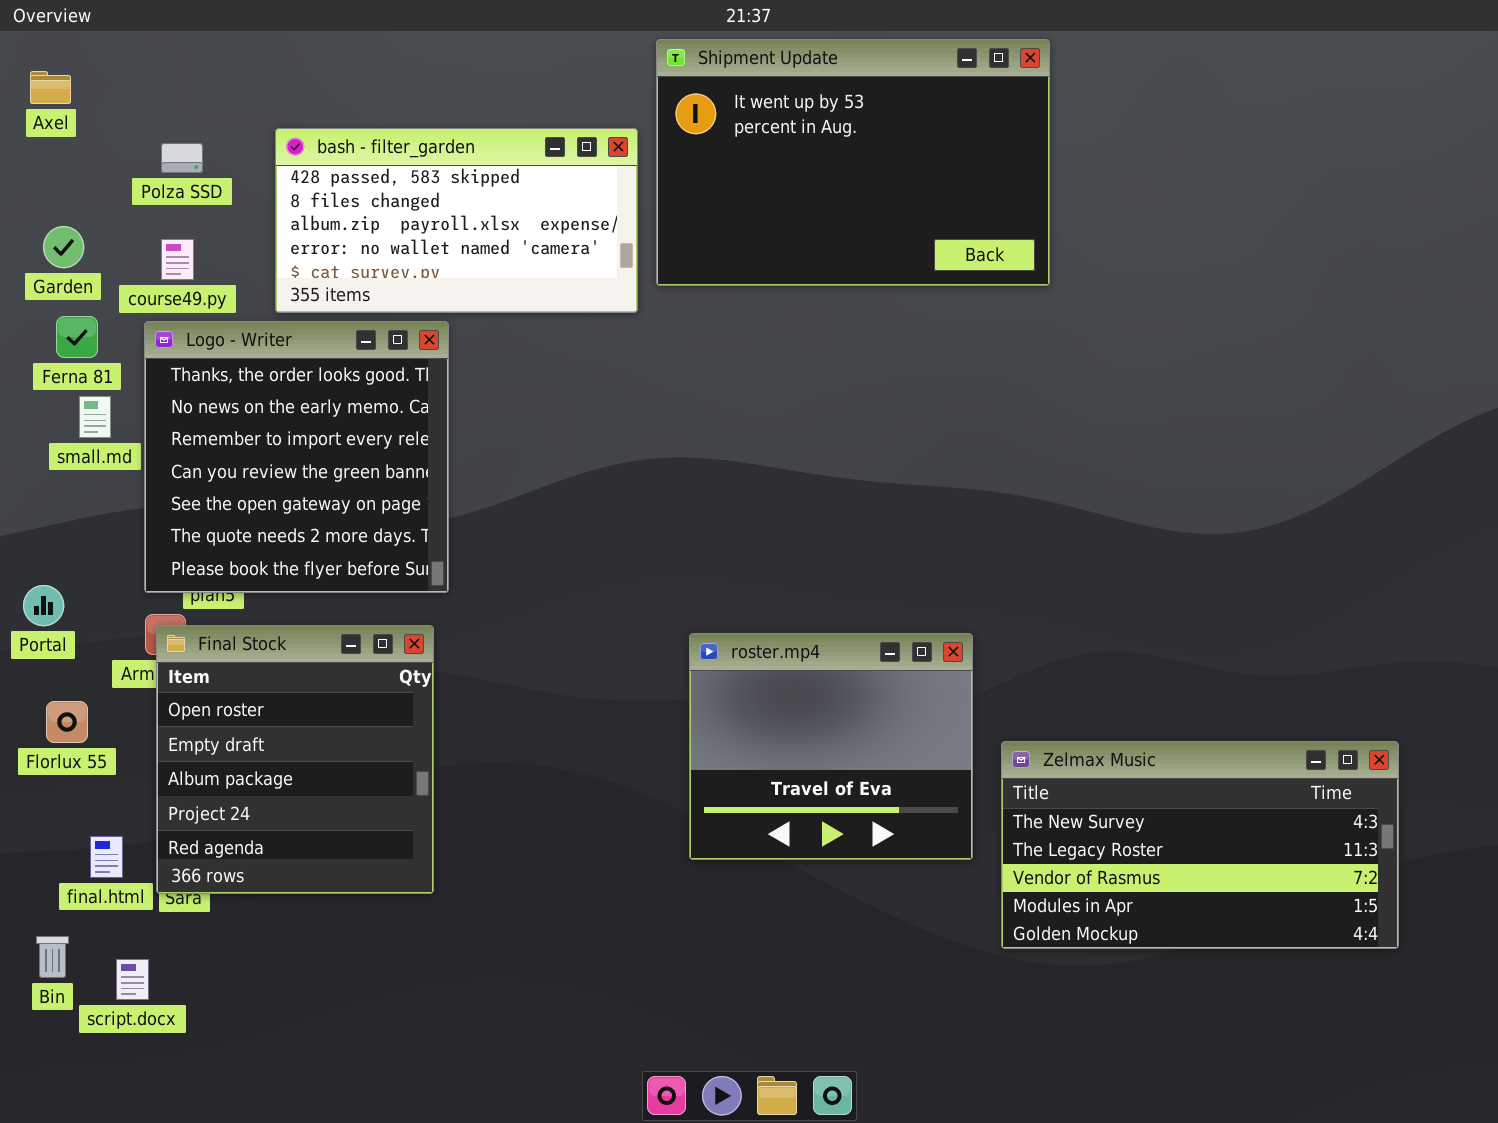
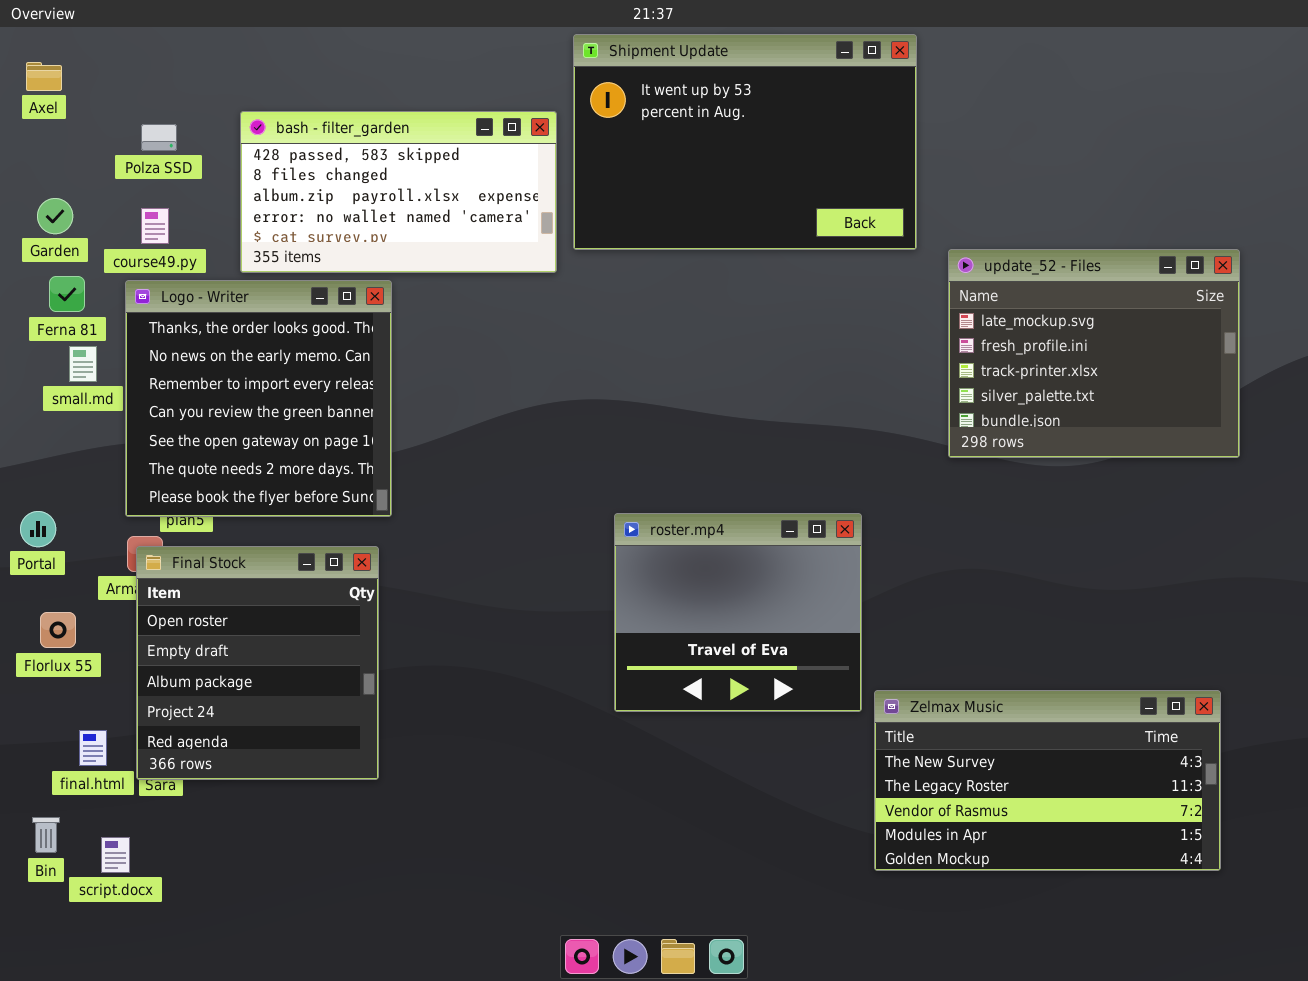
update_52 - Files: none -> [948,249,1240,458], opened
roster.mp4: [689,633,973,860] -> [614,513,862,712], moved
Zelmax Music: [1001,741,1399,949] -> [874,690,1221,871], moved

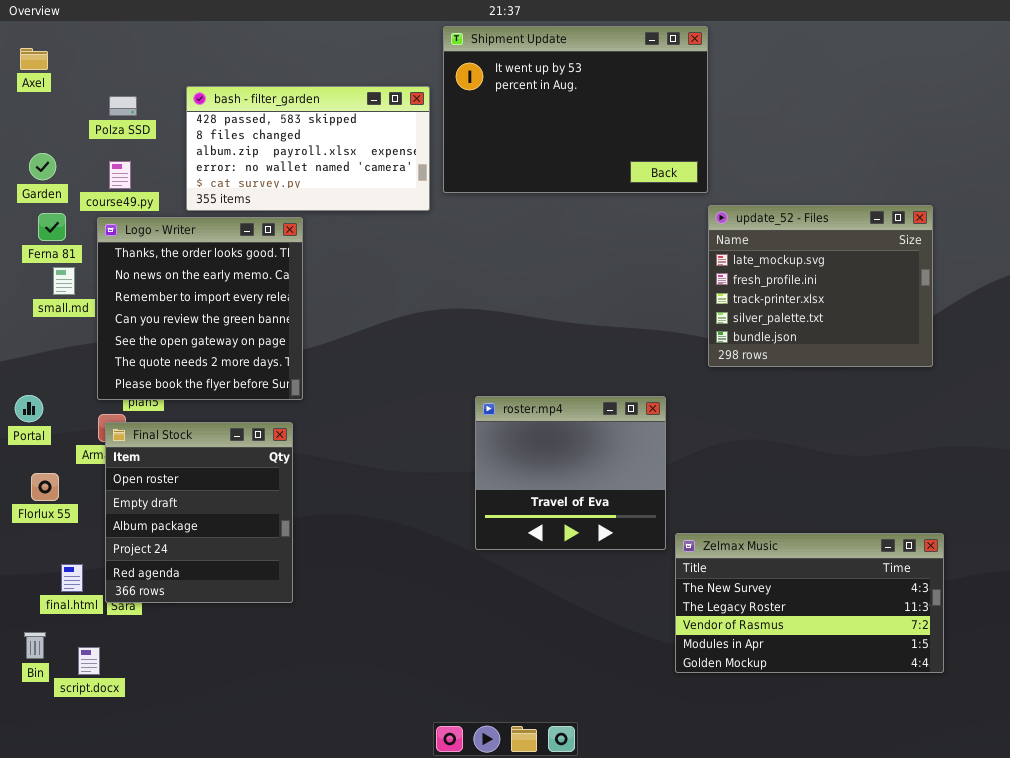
update_52 - Files: [948,249,1240,458] -> [708,205,933,367], moved

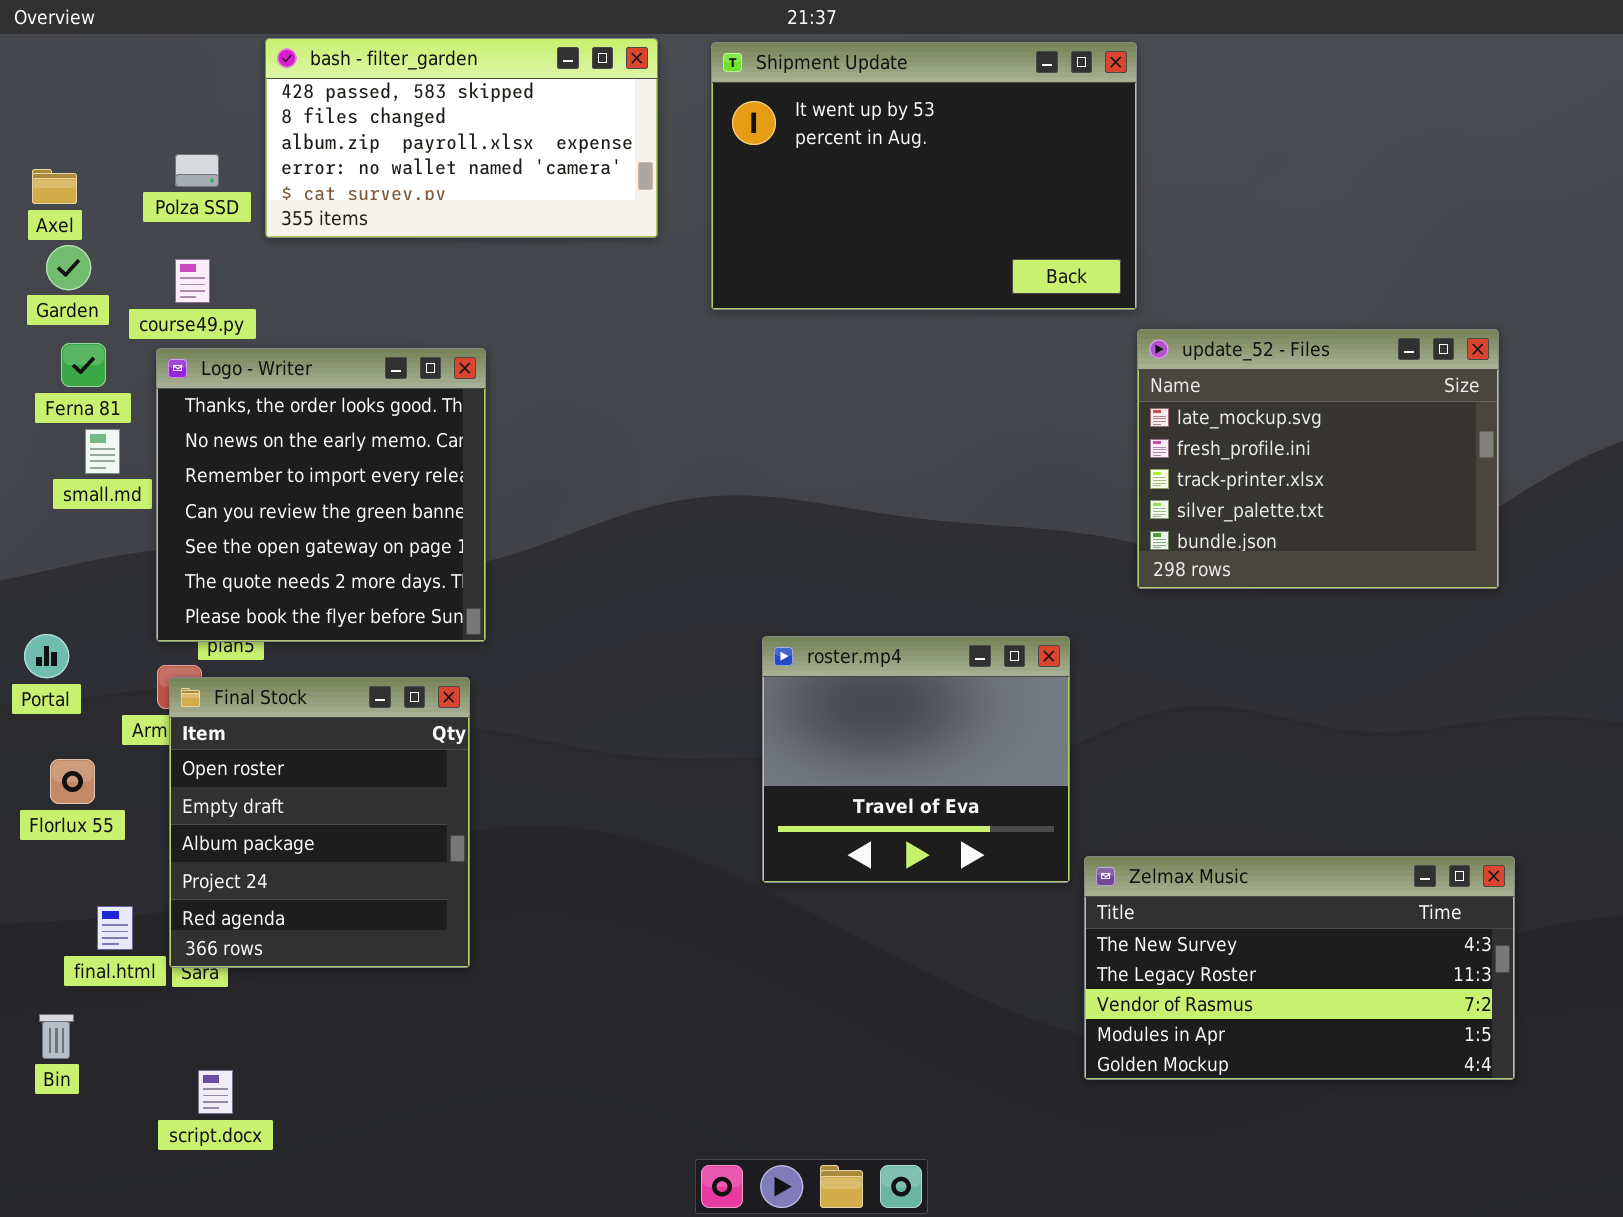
Axel: [20,48,48,70] -> [32,169,77,204], moved
bash - filter_garden: [186,86,430,211] -> [265,38,658,238], moved
script.docx: [78,647,100,675] -> [198,1070,233,1114], moved

